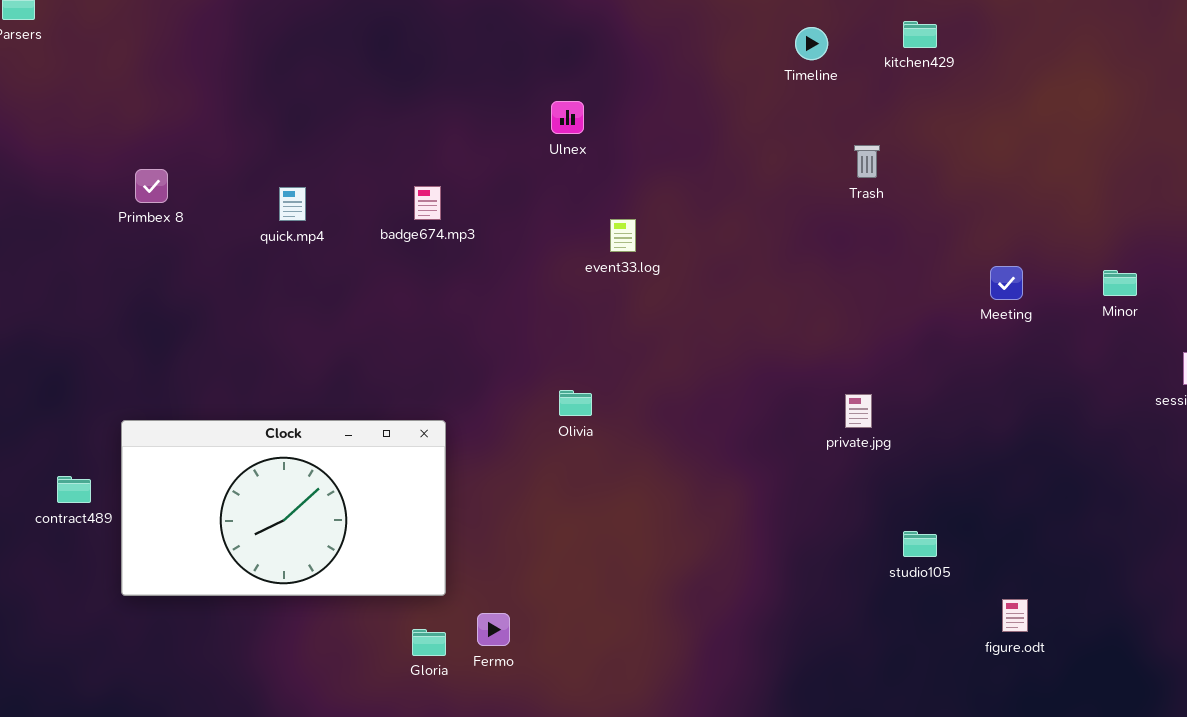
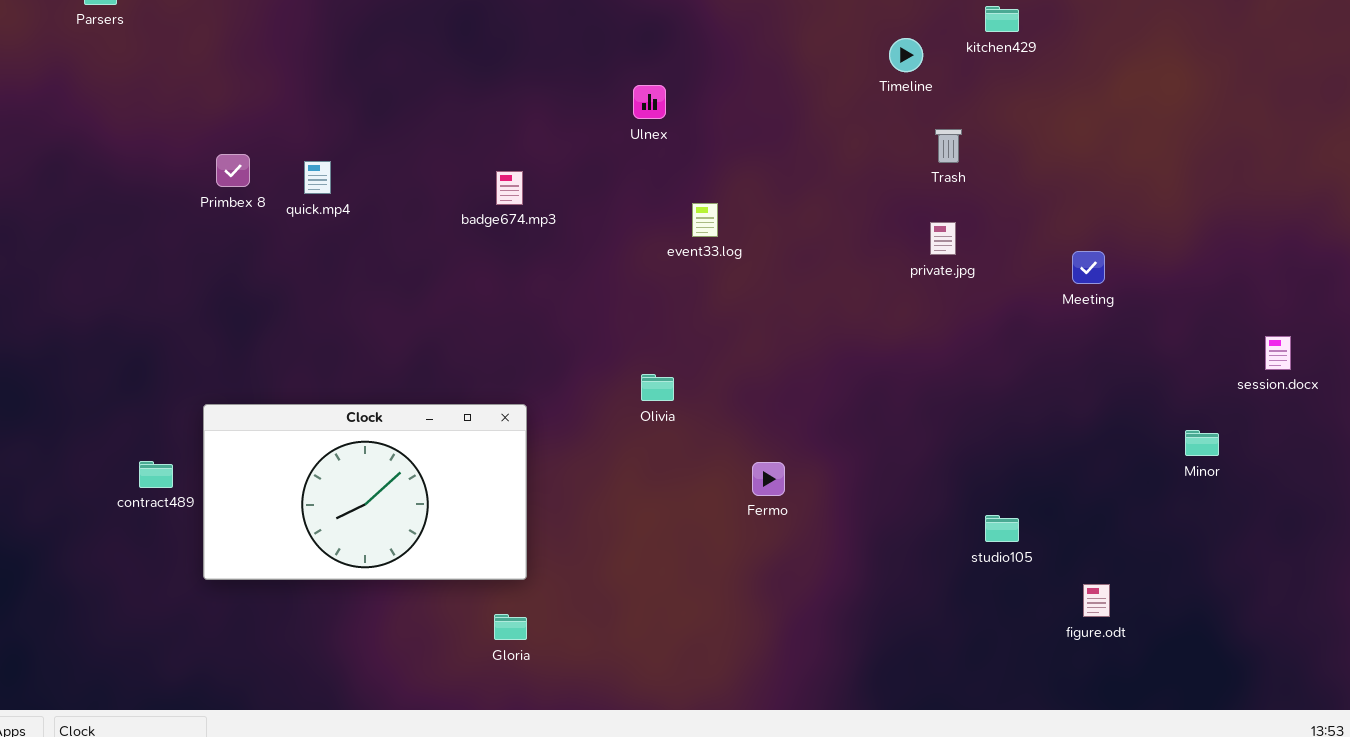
Timeline: [795,27,828,60] -> [889,38,923,72], moved
quick.mp4: [279,187,306,221] -> [304,161,331,194], moved
Minor: [1103,270,1137,296] -> [1185,430,1219,456], moved
private.jpg: [845,394,872,428] -> [930,222,956,255], moved
Fermo: [477,613,510,646] -> [752,462,785,496], moved

